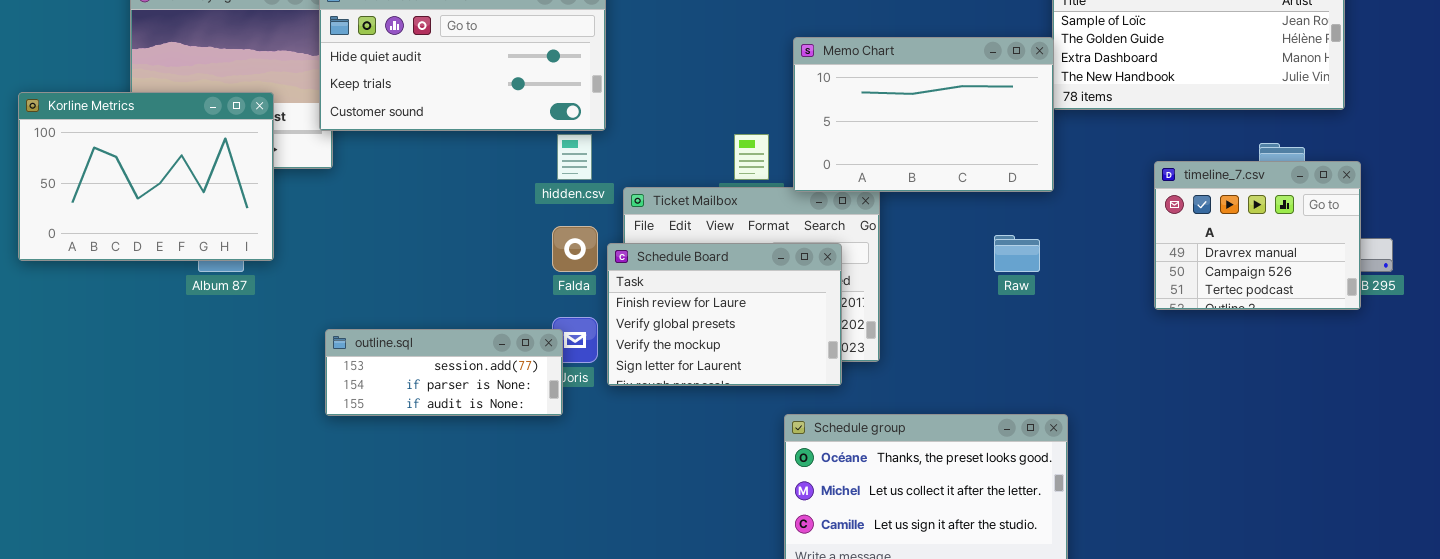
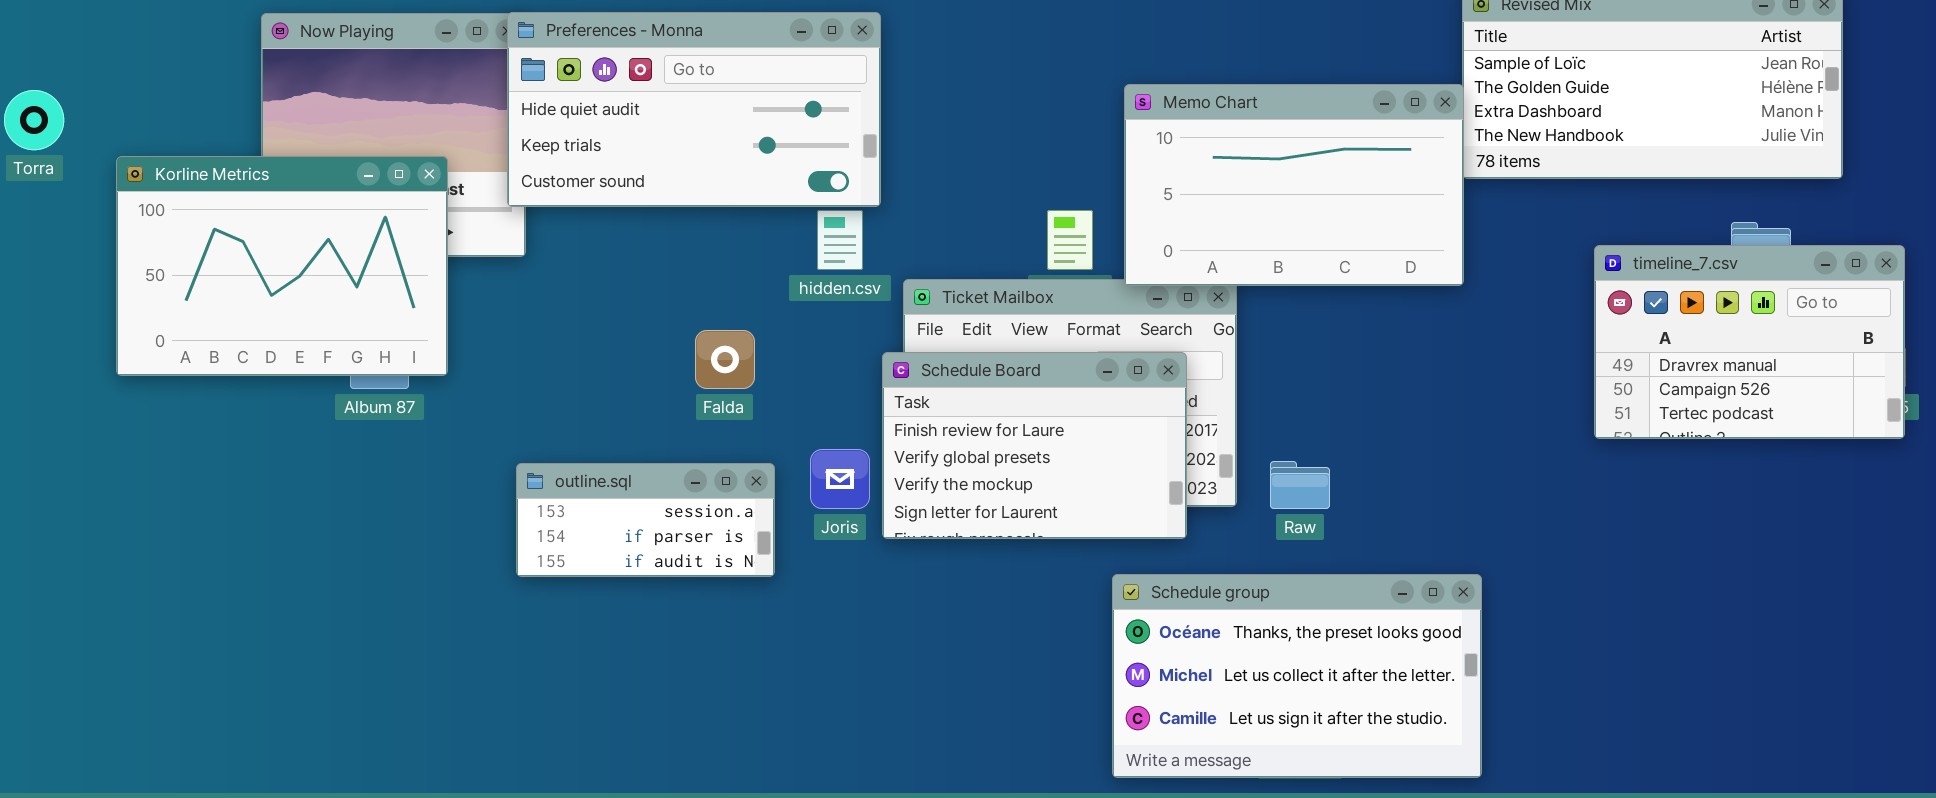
timeline_7.csv: [1154,161,1361,310] -> [1594,245,1905,439], resized
Falda: [552,226,598,272] -> [695,330,755,389], moved
Raw: [994,235,1040,272] -> [1270,461,1330,509], moved
outline.sql: [325,329,563,416] -> [516,463,775,577], resized

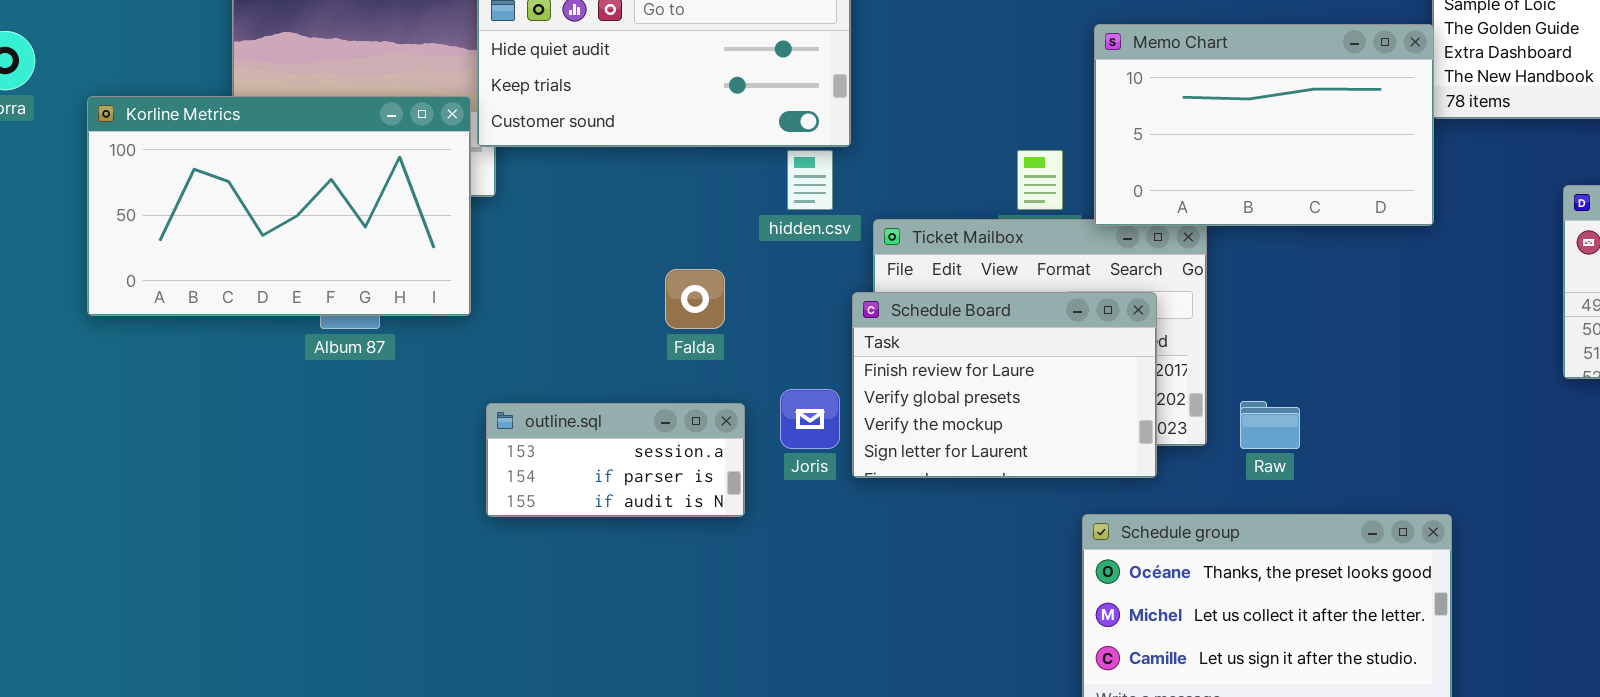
Korline Metrics: [116,156,448,376] -> [87,96,471,316], resized

